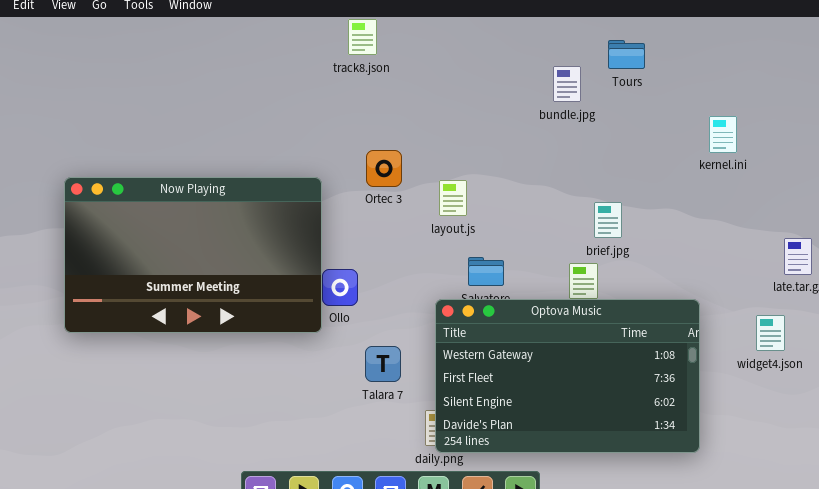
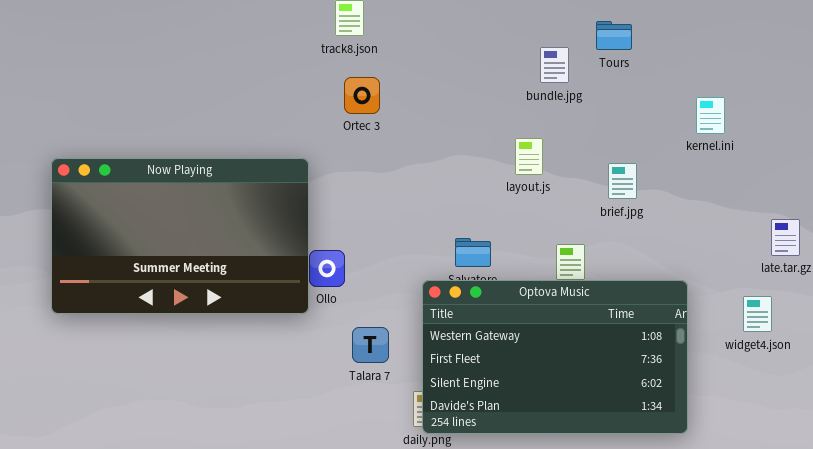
Ortec 3: [366,150,402,187] -> [344,77,380,114], moved
layout.js: [439,180,467,216] -> [515,138,543,175], moved
brief.jpg: [594,202,622,238] -> [608,163,637,199], moved

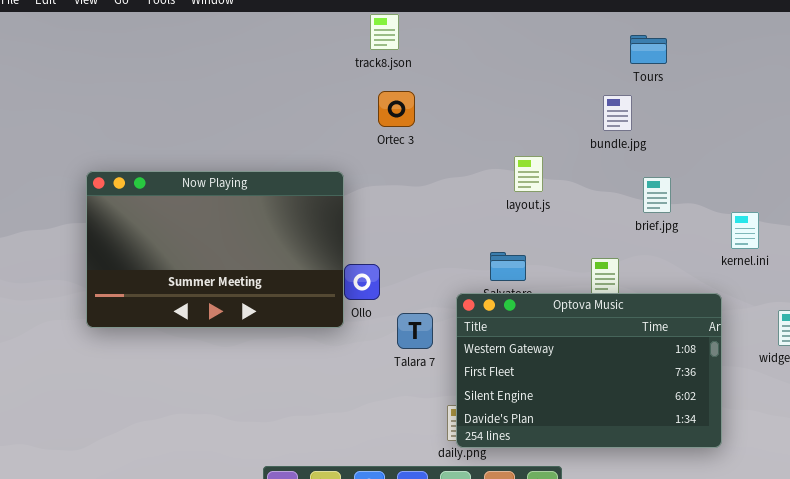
bundle.jpg: [540,47,569,83] -> [603,95,632,131], moved
kernel.ini: [696,97,725,134] -> [731,212,759,249], moved
layout.js: [515,138,543,175] -> [514,156,543,192], moved
Talara 7: [352,327,389,363] -> [397,313,433,349], moved

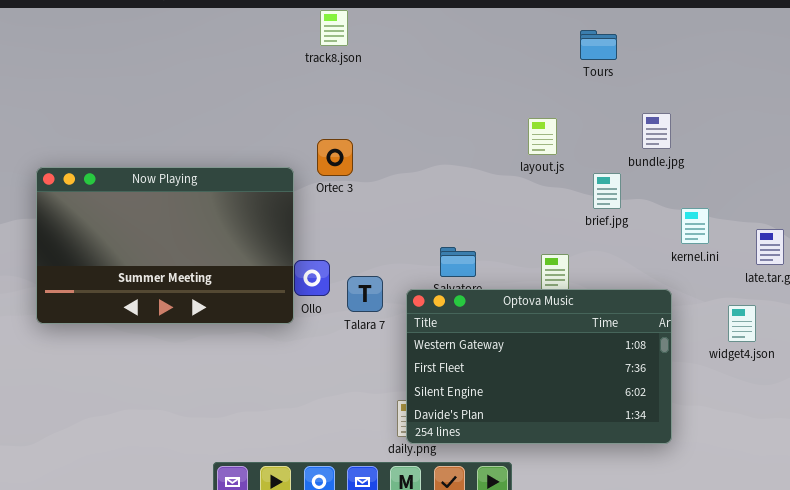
Ortec 3: [378,91,415,127] -> [317,139,353,176], moved
bundle.jpg: [603,95,632,131] -> [642,113,671,149], moved
layout.js: [514,156,543,192] -> [528,118,557,155], moved
Talara 7: [397,313,433,349] -> [347,276,383,312], moved

